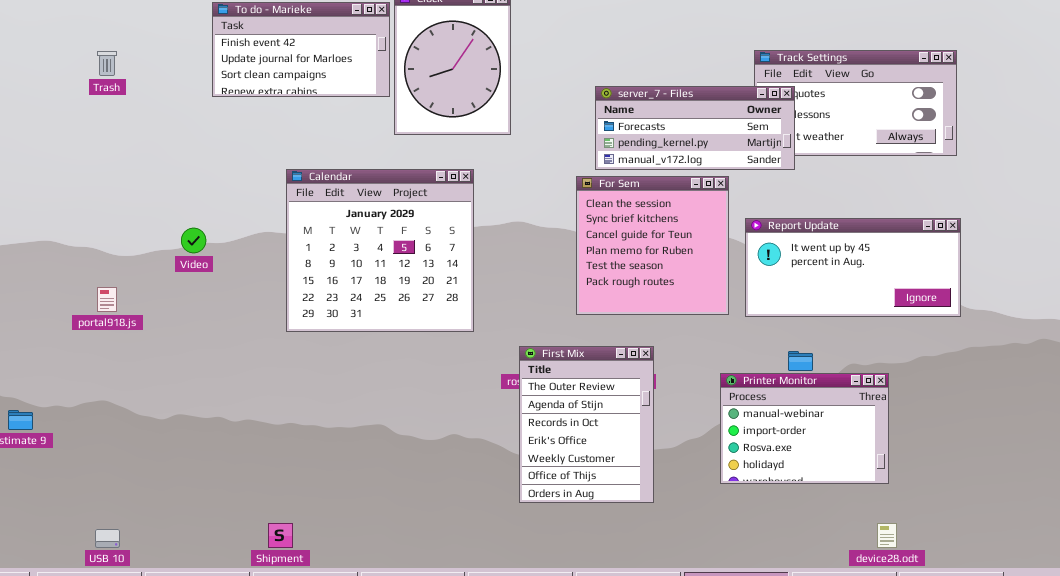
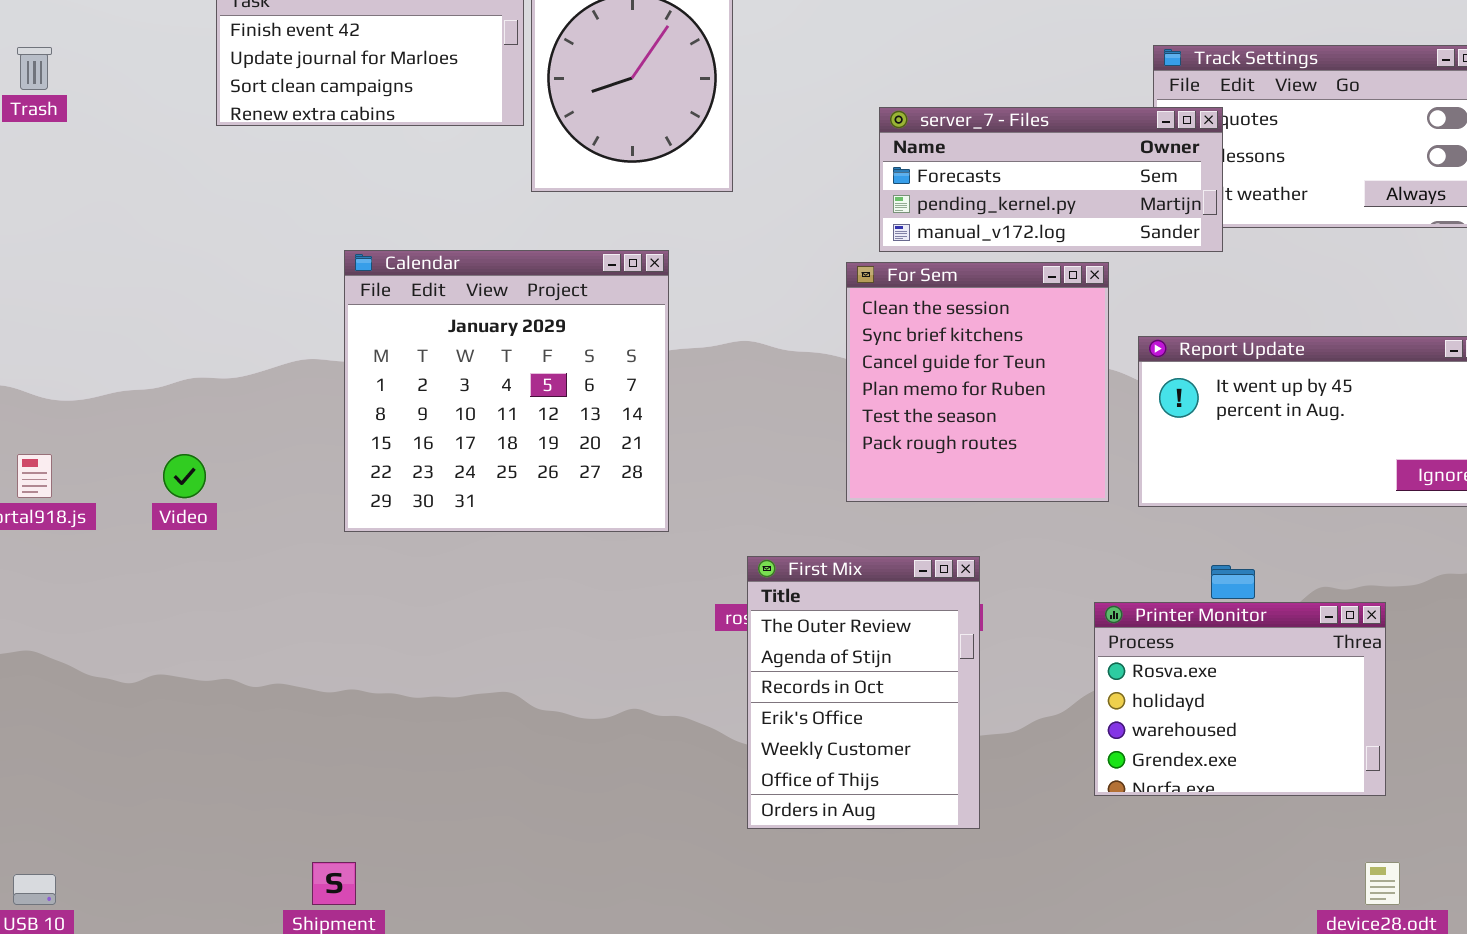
Video: [181,228,206,253] -> [163,454,206,498], moved
Printer Monitor: [720,373,889,484] -> [1094,602,1386,796], scrolled down 2 rows

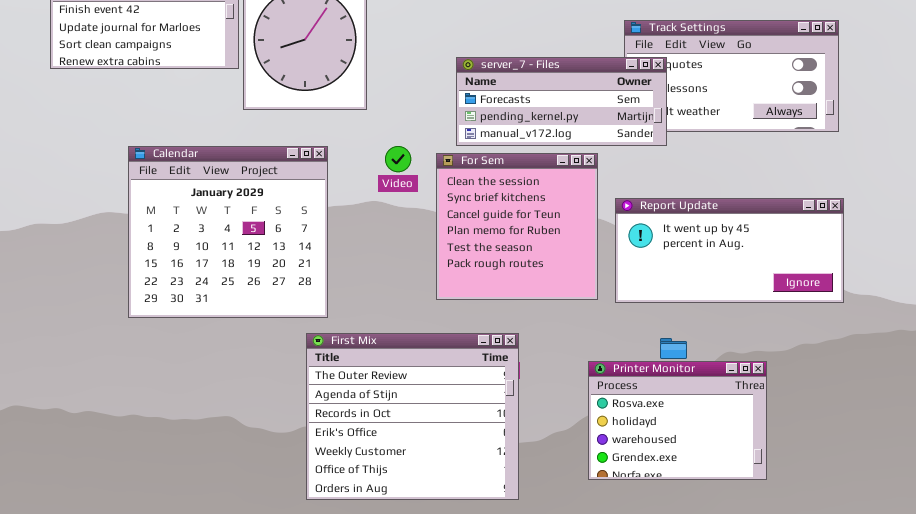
Video: [163,454,206,498] -> [385,146,411,172], moved
First Mix: [747,556,980,829] -> [306,333,519,500], resized

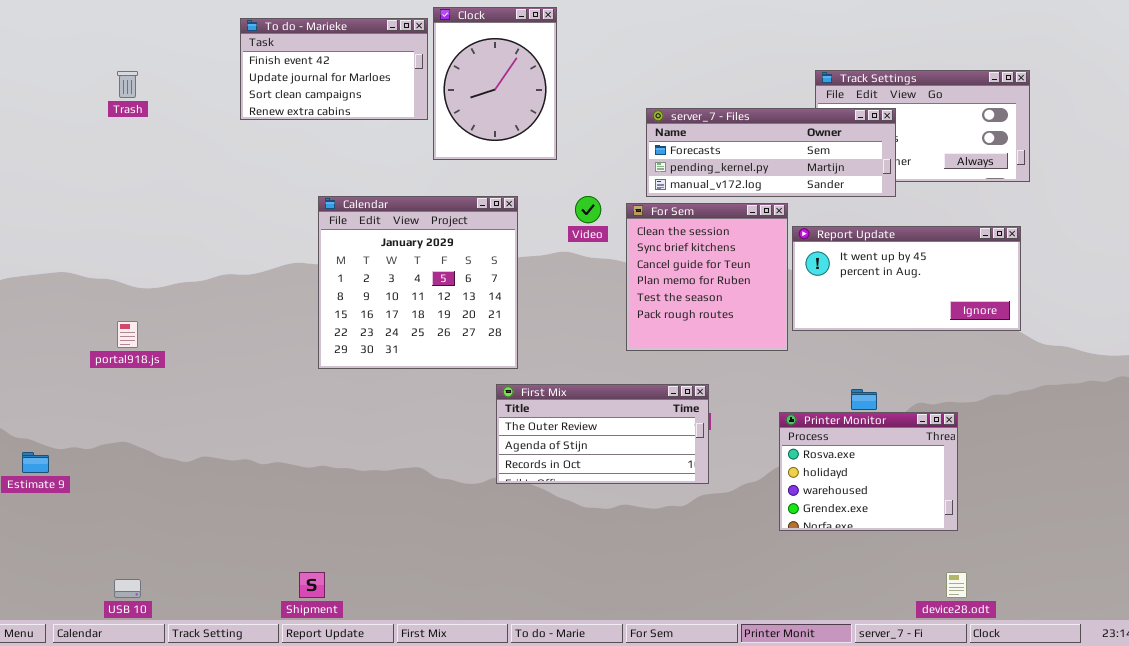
server_7 - Files: [456,57,667,146] -> [646,108,896,197], resized
Report Update: [615,198,844,303] -> [792,226,1021,331], moved
First Mix: [306,333,519,500] -> [496,384,709,484], resized

